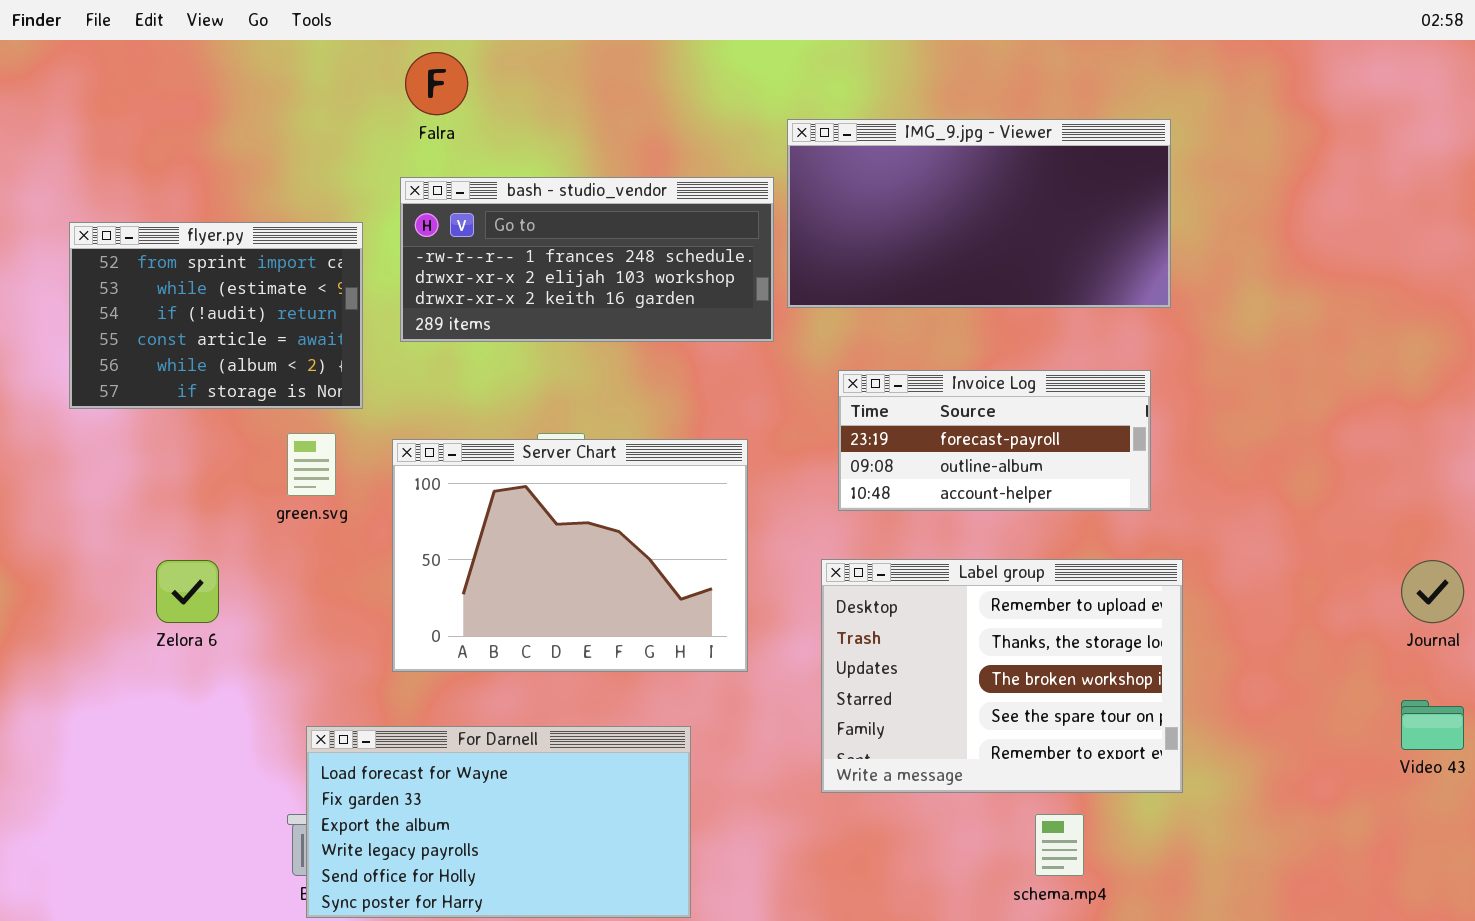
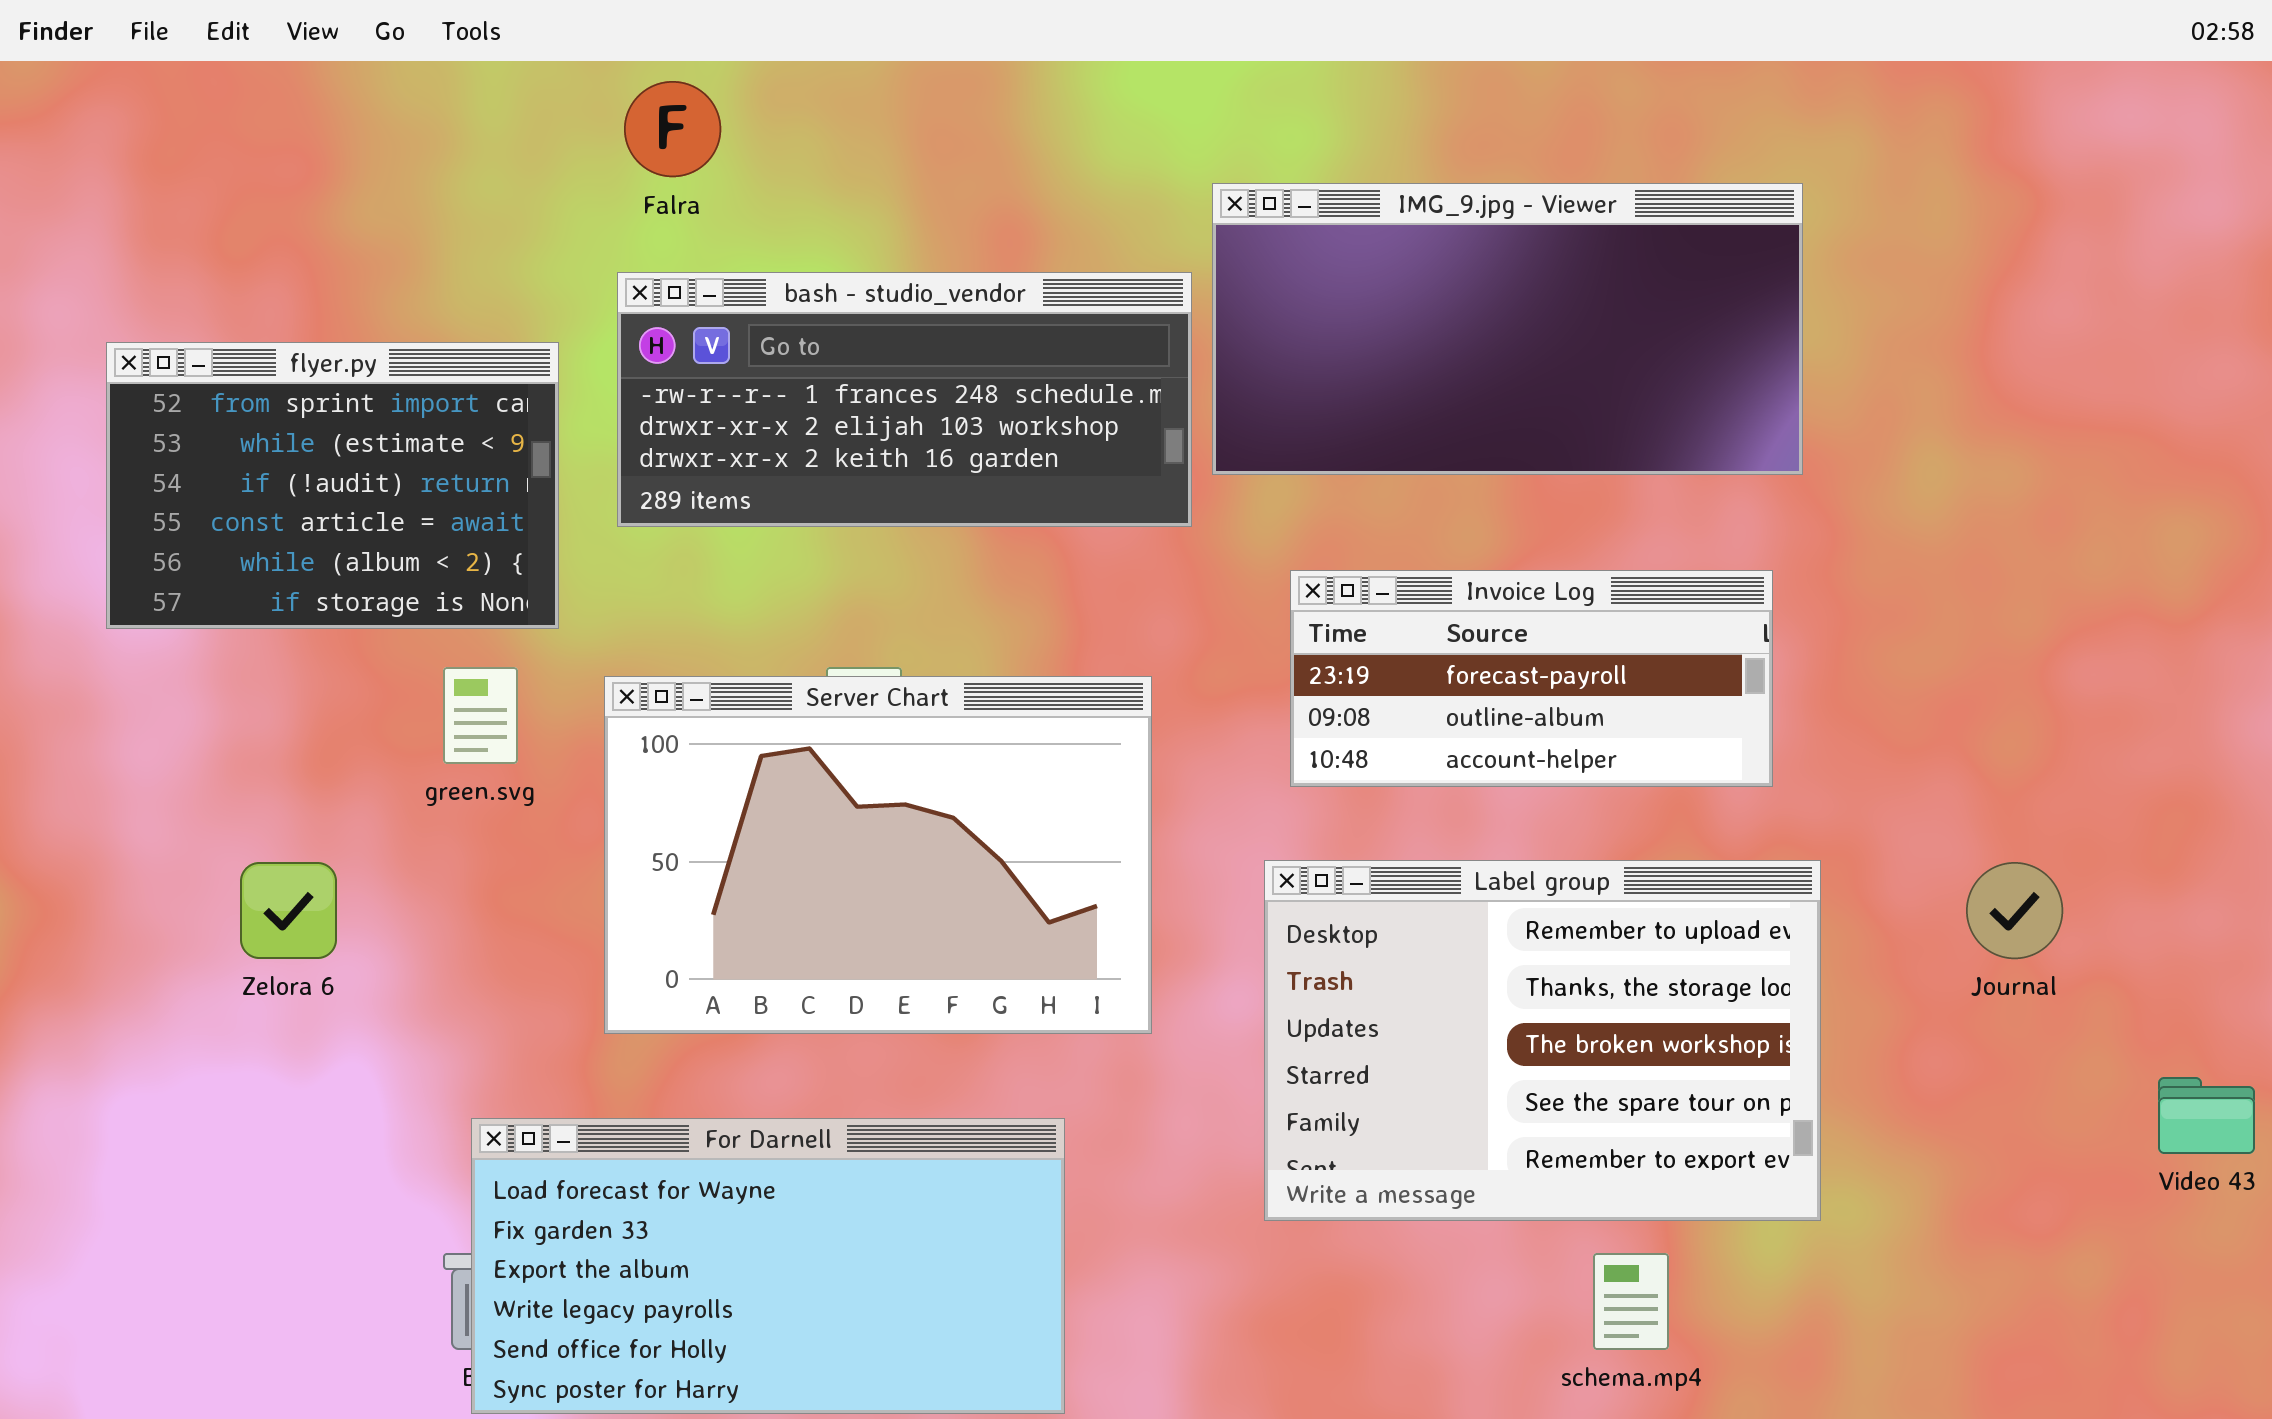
Journal: [1401,560,1464,623] -> [1966,862,2063,959], moved

